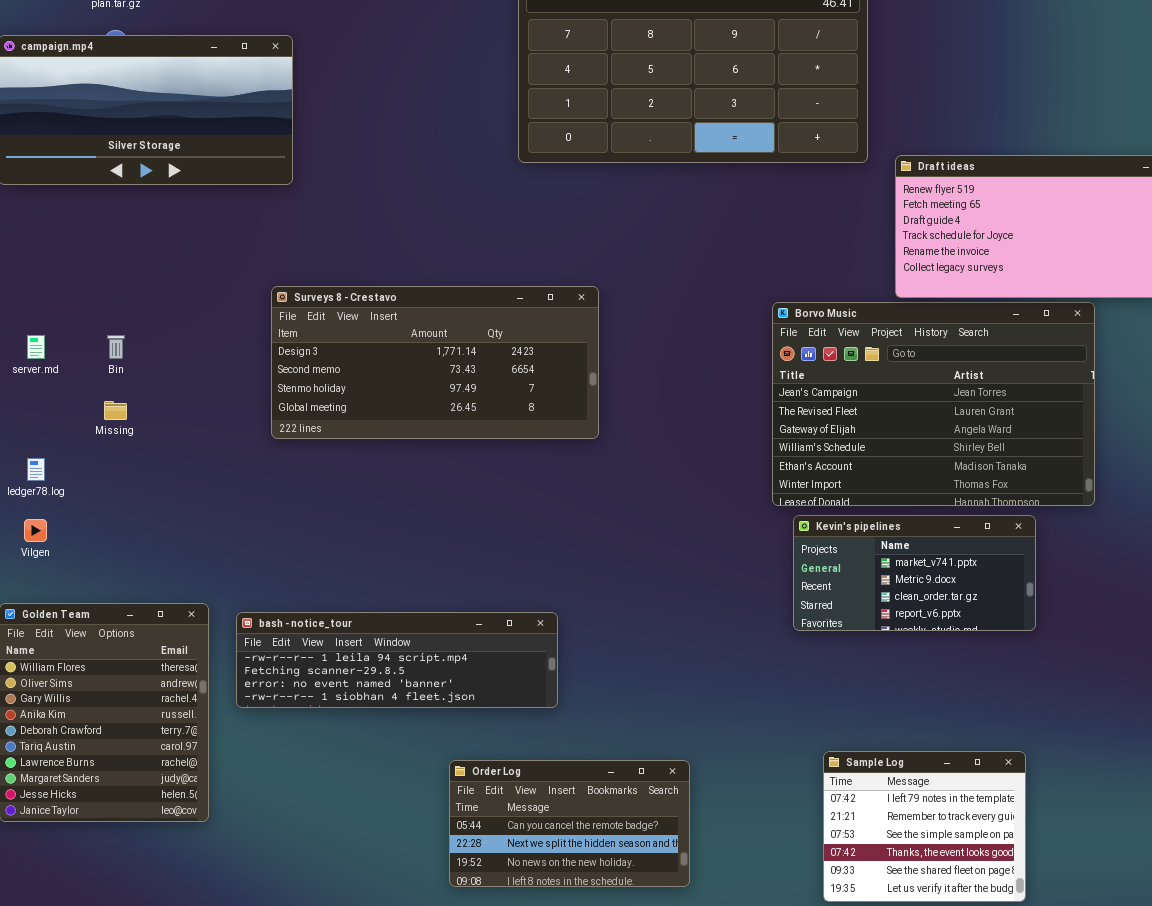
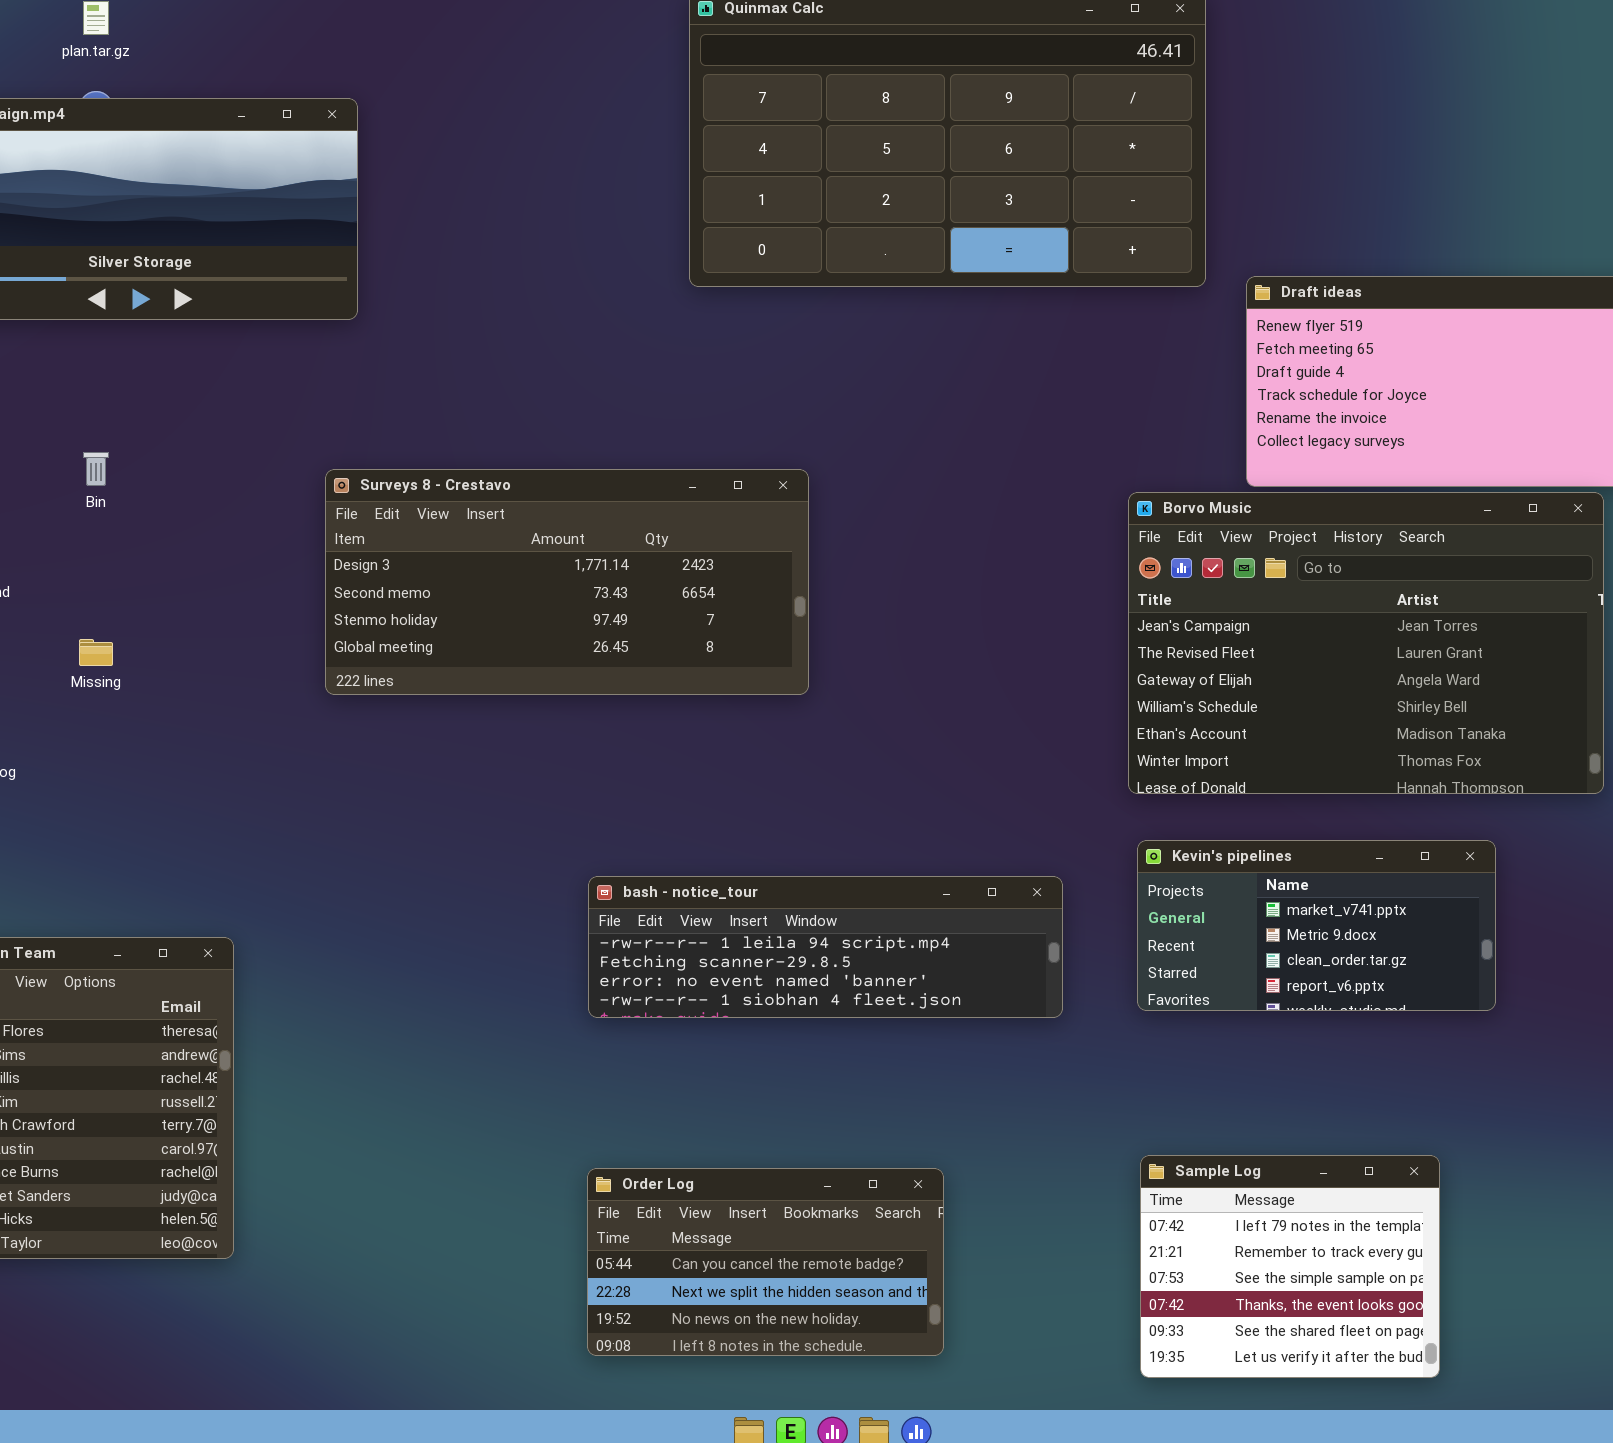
Borvo Music: [772,302,1095,506] -> [1128,492,1604,794], moved
Bin: [107,335,125,359] -> [83,452,109,486], moved
Kevin's pipelines: [793,515,1036,631] -> [1137,840,1496,1011], moved
bash - notice_tour: [236,612,558,708] -> [588,876,1063,1018], moved

